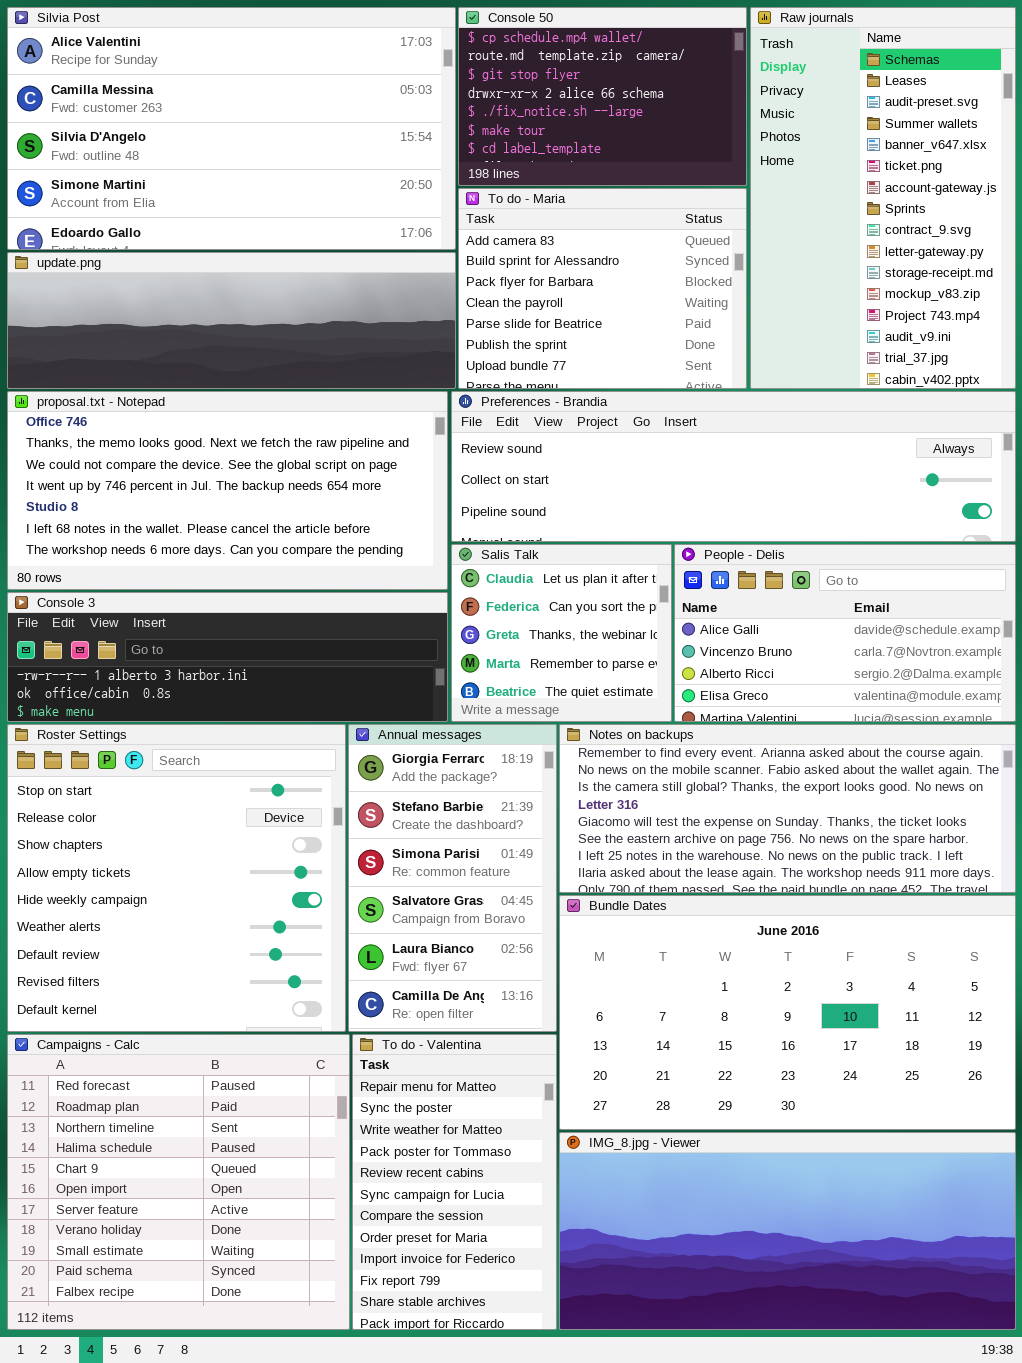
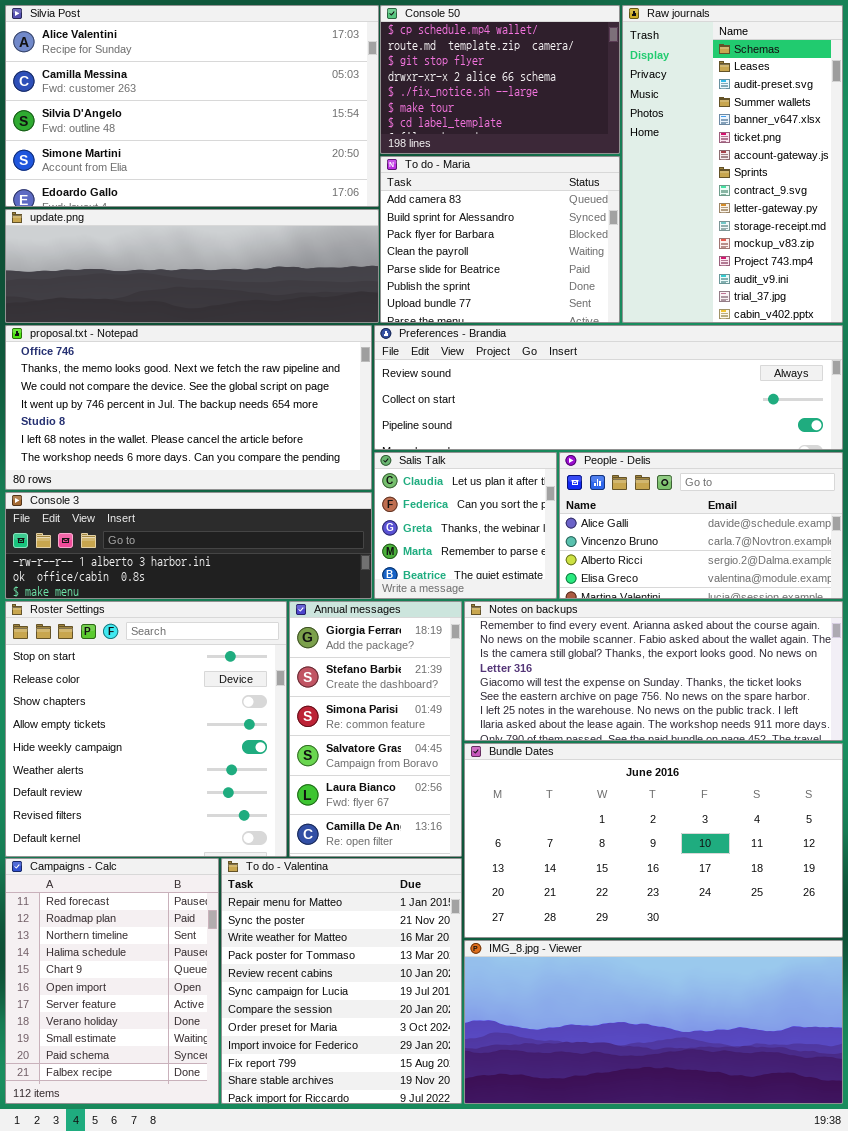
Campaigns - Calc: [7,1034,350,1330] -> [5,858,219,1104], resized
To do - Valentina: [352,1034,557,1330] -> [221,858,462,1104], resized

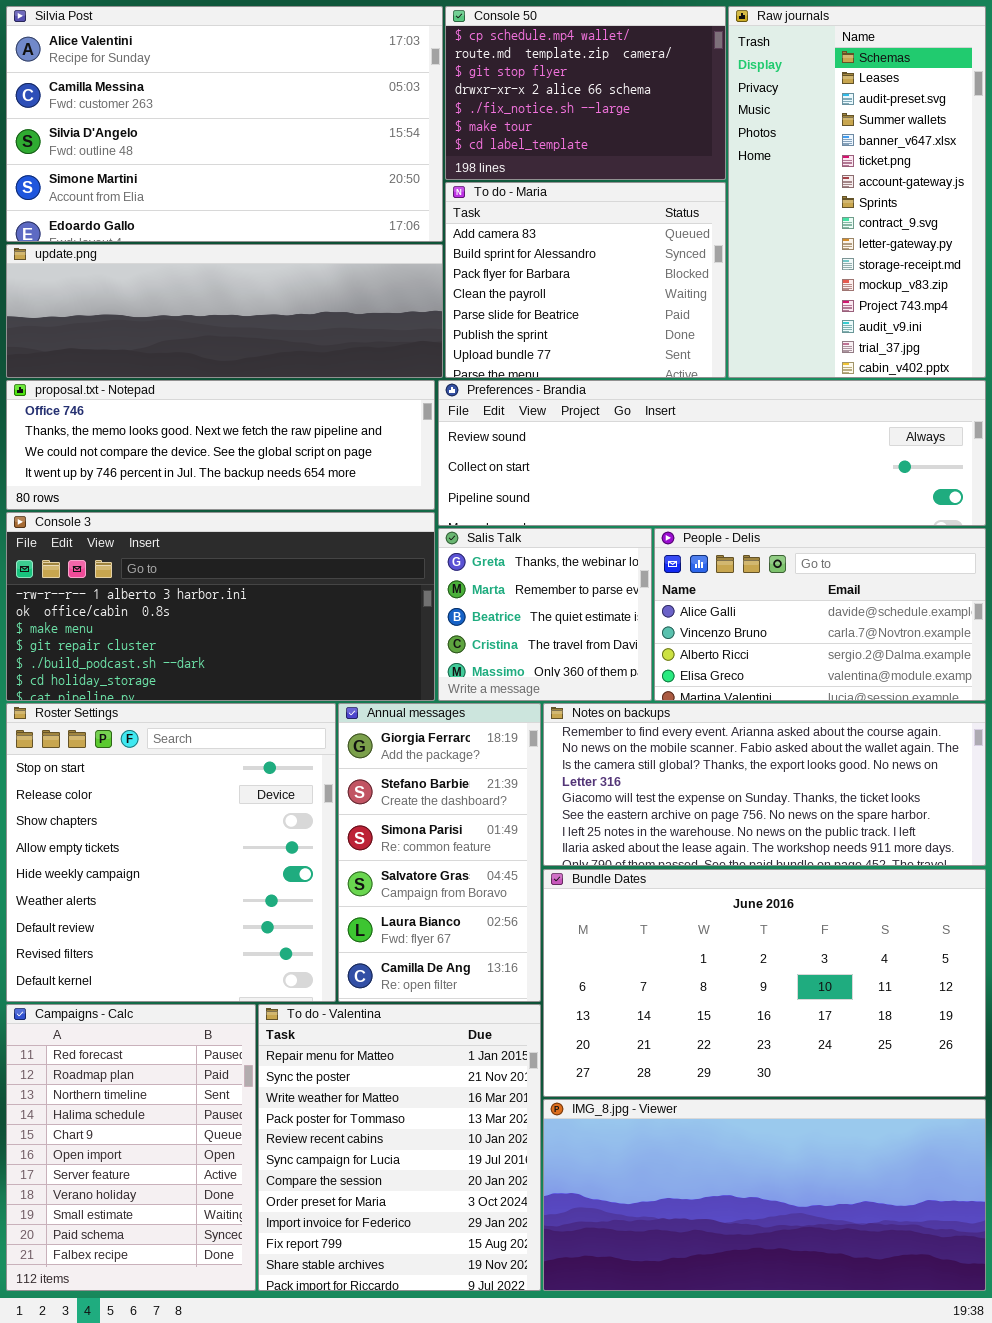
proposal.txt - Notepad: [5,325,372,490] -> [6,380,435,510], resized
Salis Talk: [374,452,557,599] -> [438,528,652,701], scrolled down 2 rows
Console 3: [5,492,372,599] -> [6,512,435,701], resized

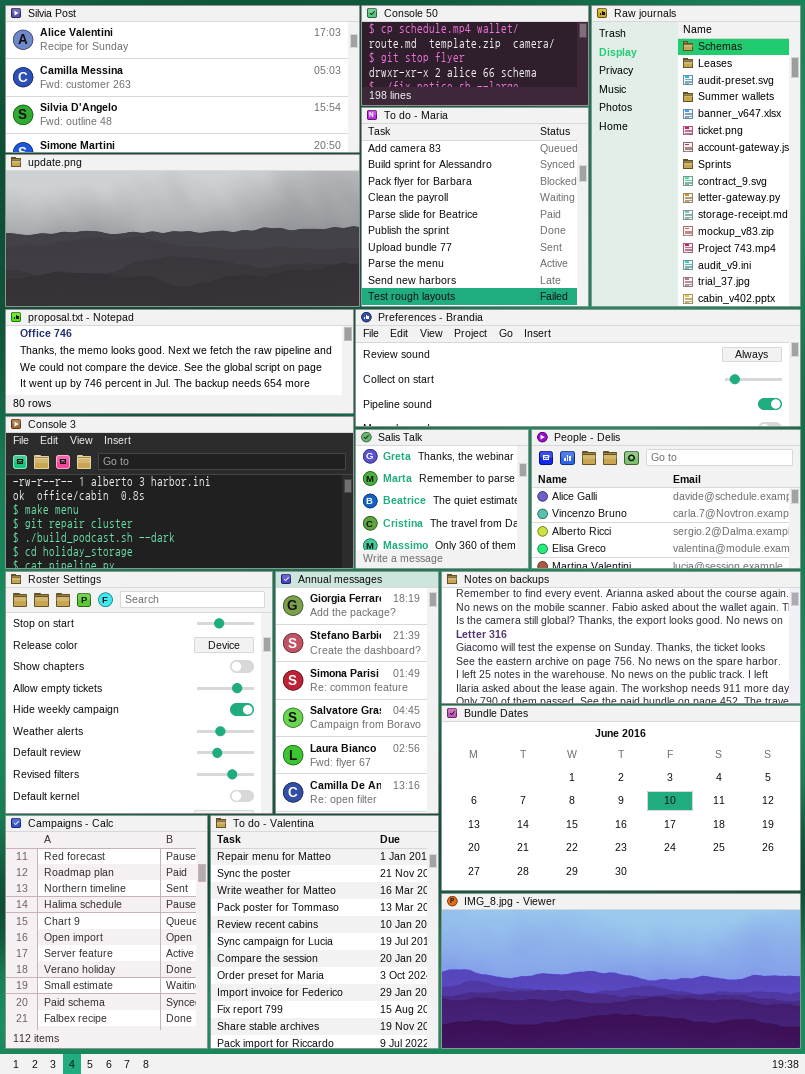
Silvia Post: [6,6,443,242] -> [5,5,360,153], resized
Console 50: [445,6,726,180] -> [361,5,589,106], resized
To do - Maria: [445,182,726,378] -> [361,107,589,307], resized
update.png: [6,244,443,378] -> [5,154,360,307], resized

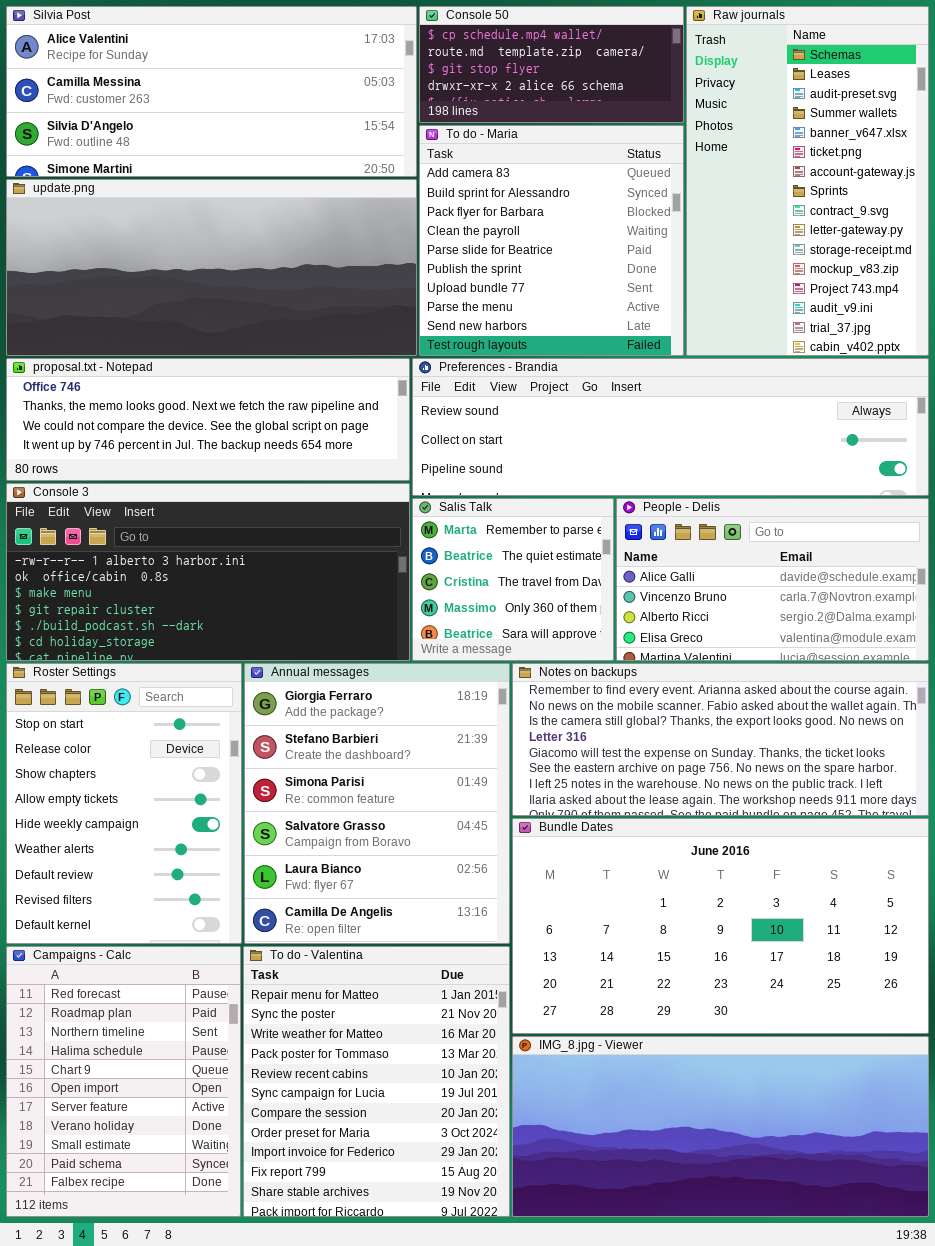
Salis Talk: [355,429,529,569] -> [412,498,614,661], scrolled down 1 row
Roster Settings: [5,571,273,814] -> [6,663,242,944], resized
Annual messages: [275,571,439,814] -> [244,663,510,944], resized

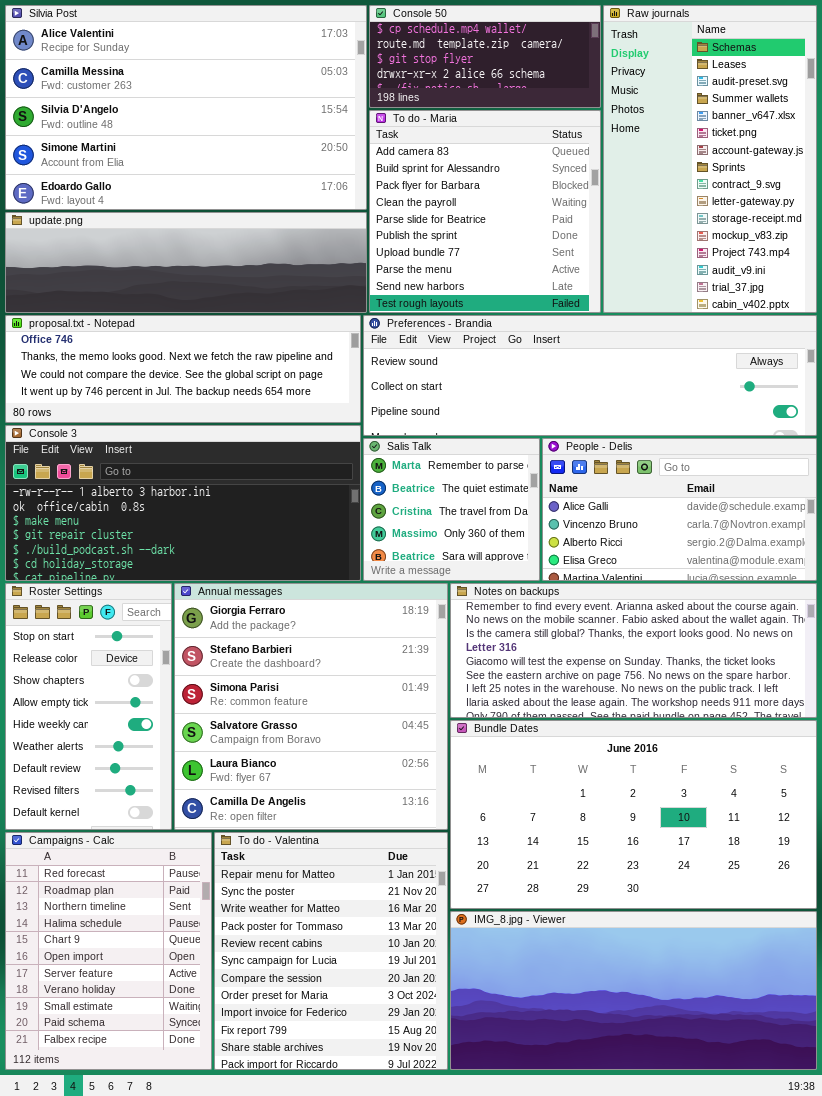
Silvia Post: [6,6,417,177] -> [5,5,367,210], resized
update.png: [6,179,417,356] -> [5,212,367,313], resized
Roster Settings: [6,663,242,944] -> [5,583,172,830], resized
Annual messages: [244,663,510,944] -> [174,583,448,830], resized

